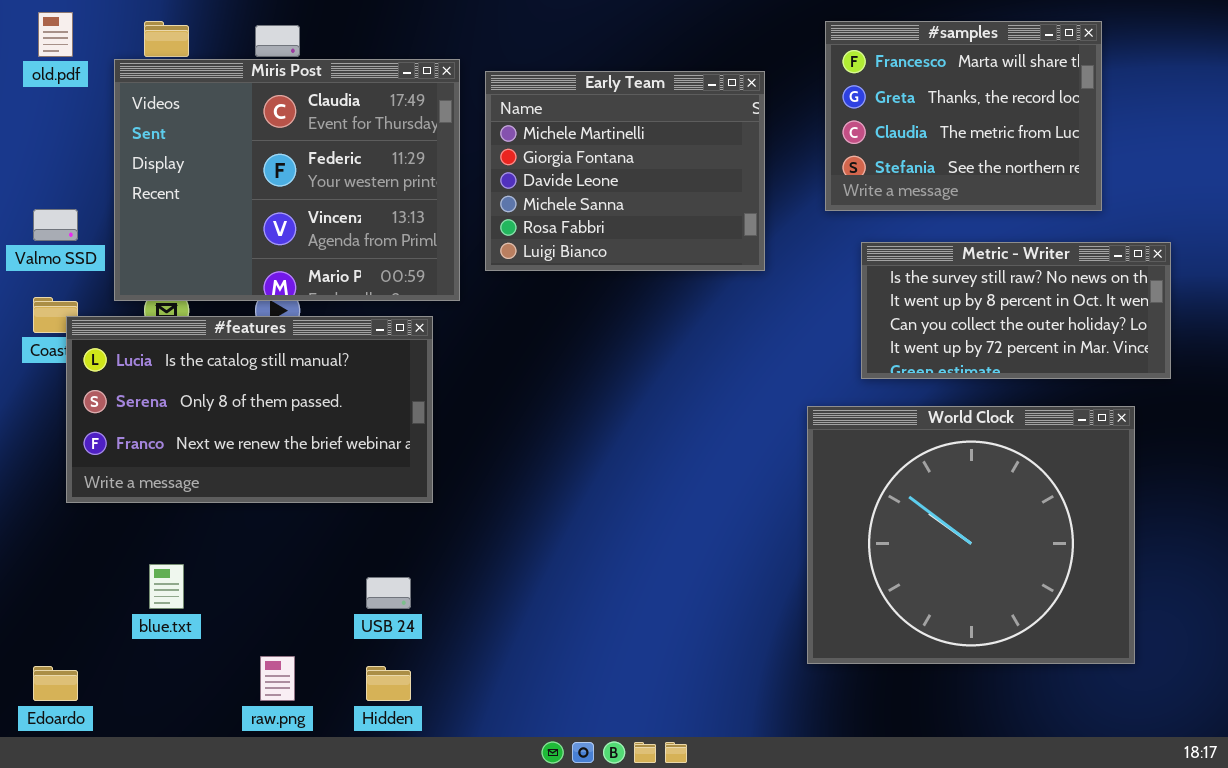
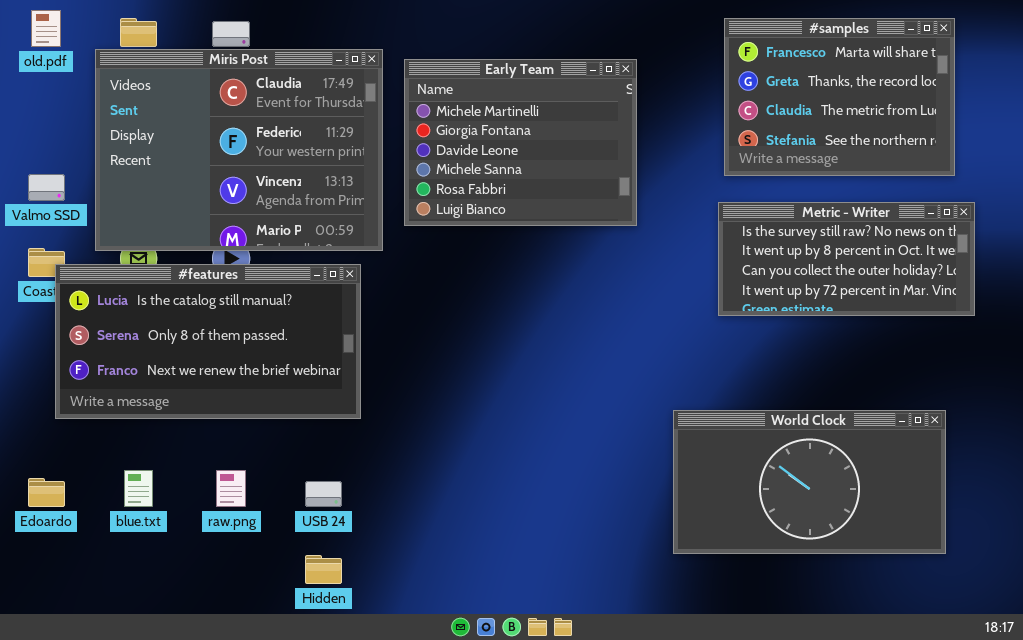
#samples: [825,21,1102,211] -> [724,18,955,176], moved
World Clock: [807,406,1135,664] -> [673,410,946,554], resized
raw.png: [260,656,295,701] -> [216,470,246,507], moved
Edoardo: [33,666,78,701] -> [28,478,65,507], moved

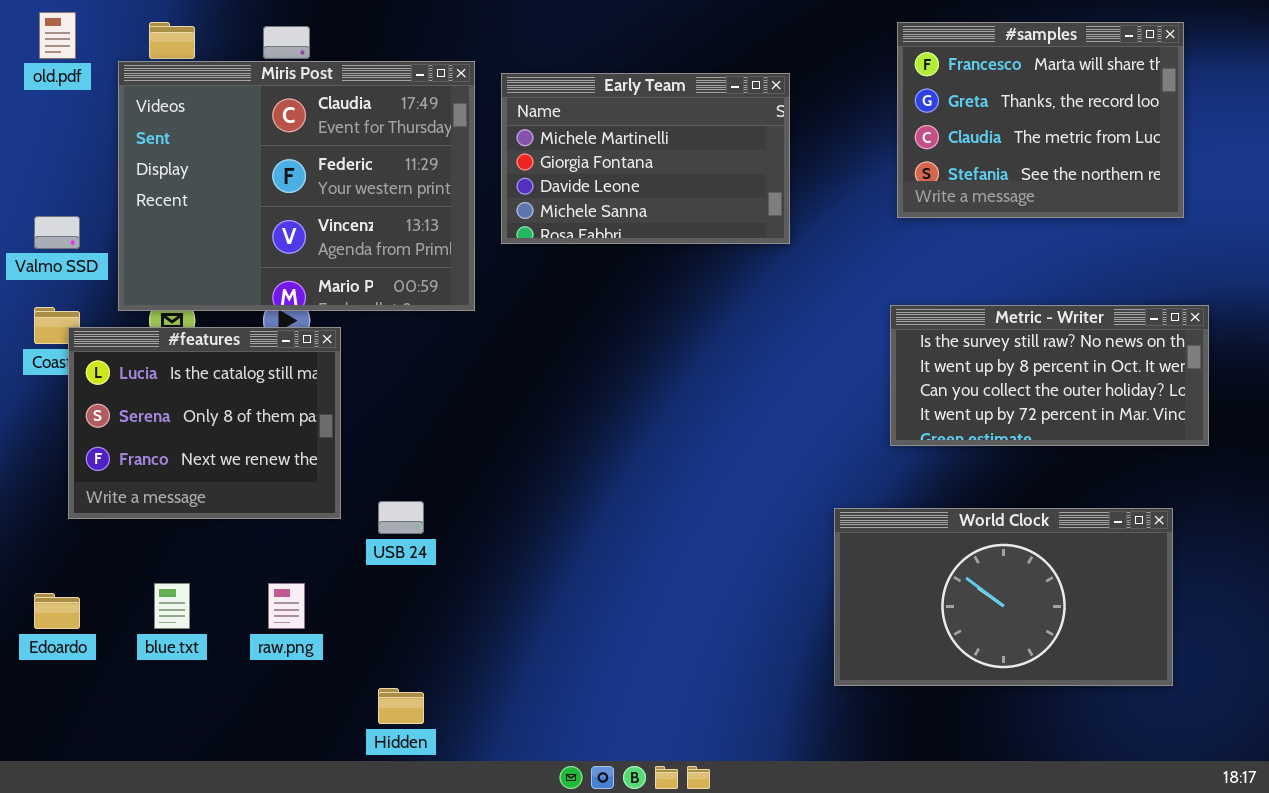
Early Team: [404,59,637,226] -> [501,73,790,244], resized
Metric - Writer: [718,202,975,316] -> [890,305,1209,446], moved
#features: [55,264,361,419] -> [68,327,341,519], resized
USB 24: [305,481,342,507] -> [378,501,424,534], moved

